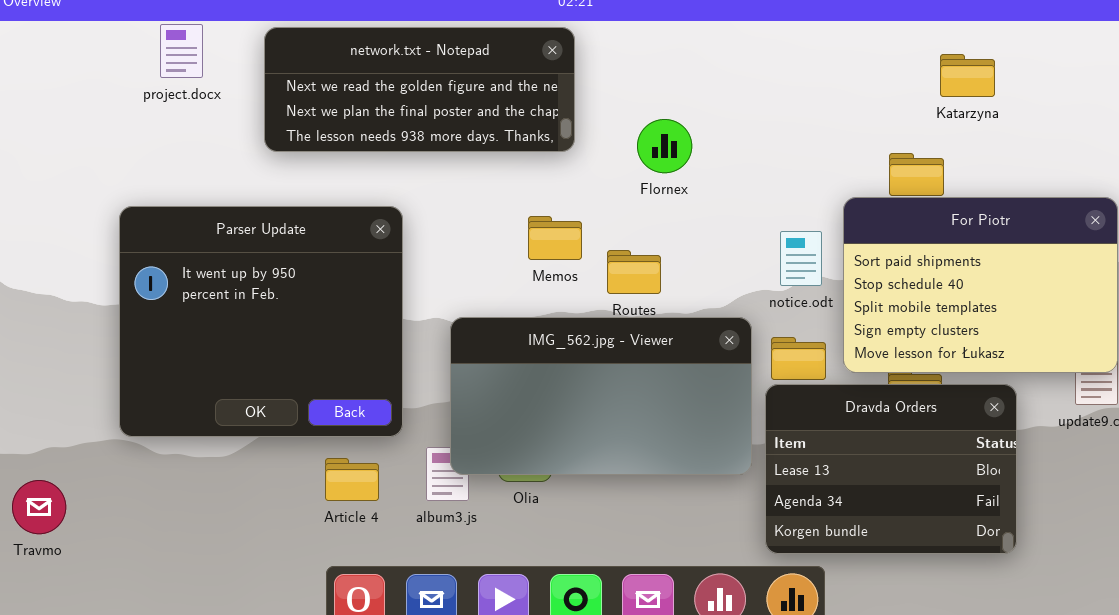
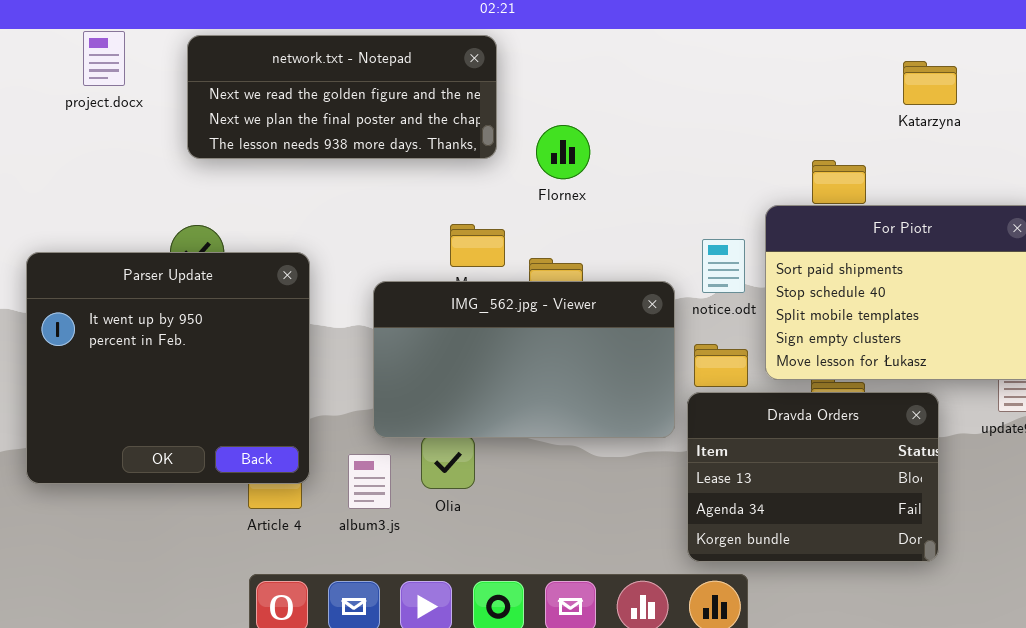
Katarzyna: [940,54,995,97] -> [903,61,957,105], moved
Flornex: [637,119,692,173] -> [536,125,590,179], moved
Parser Update: [119,206,403,437] -> [26,252,310,484], moved
IMG_562.jpg - Viewer: [450,317,752,475] -> [373,281,675,438], moved

